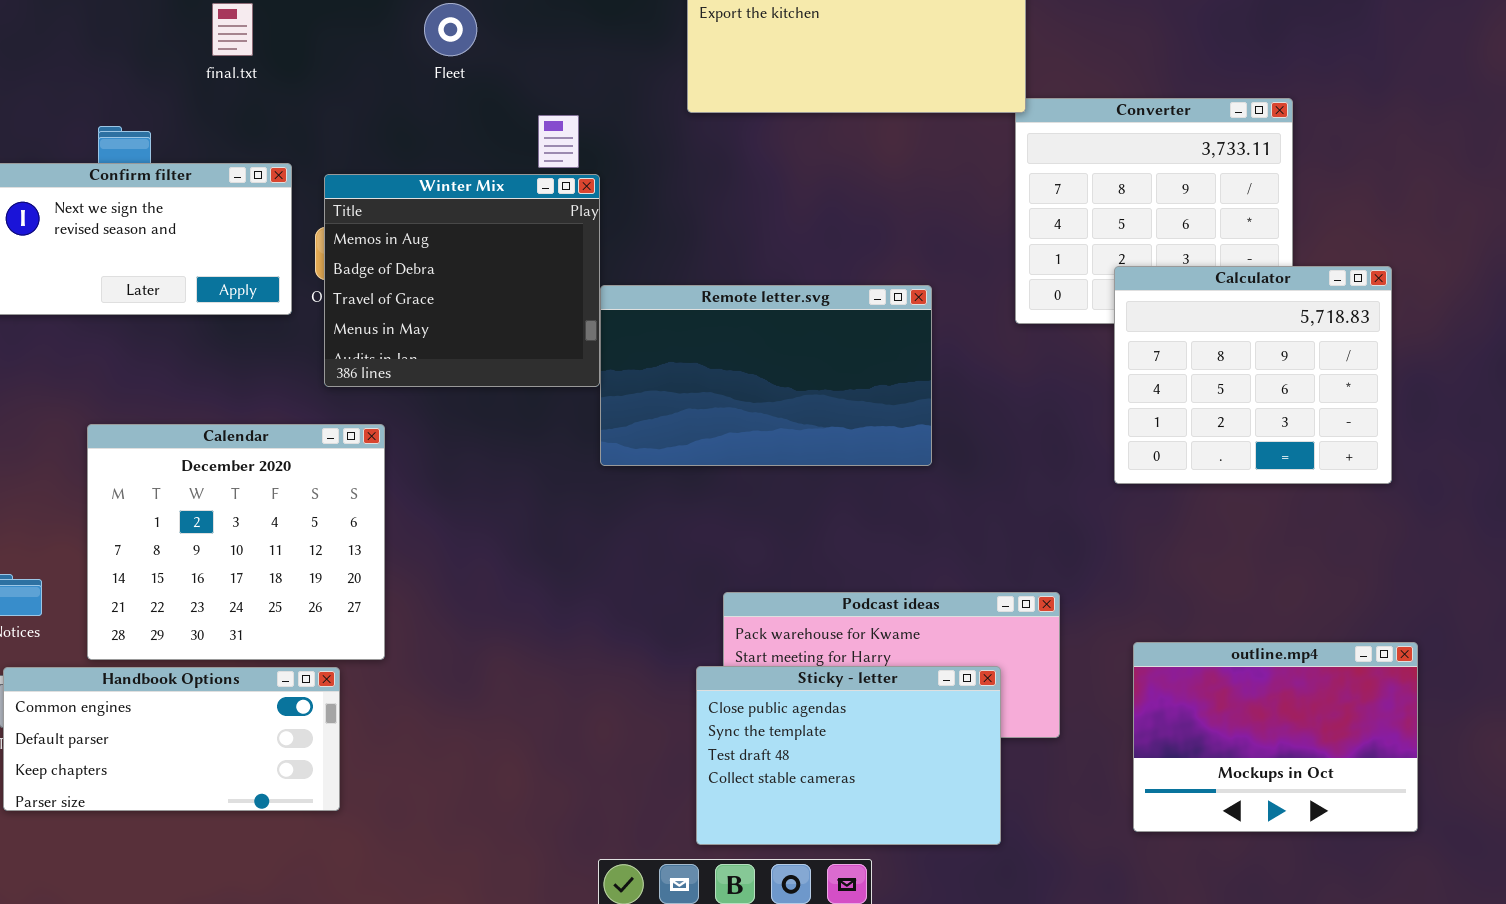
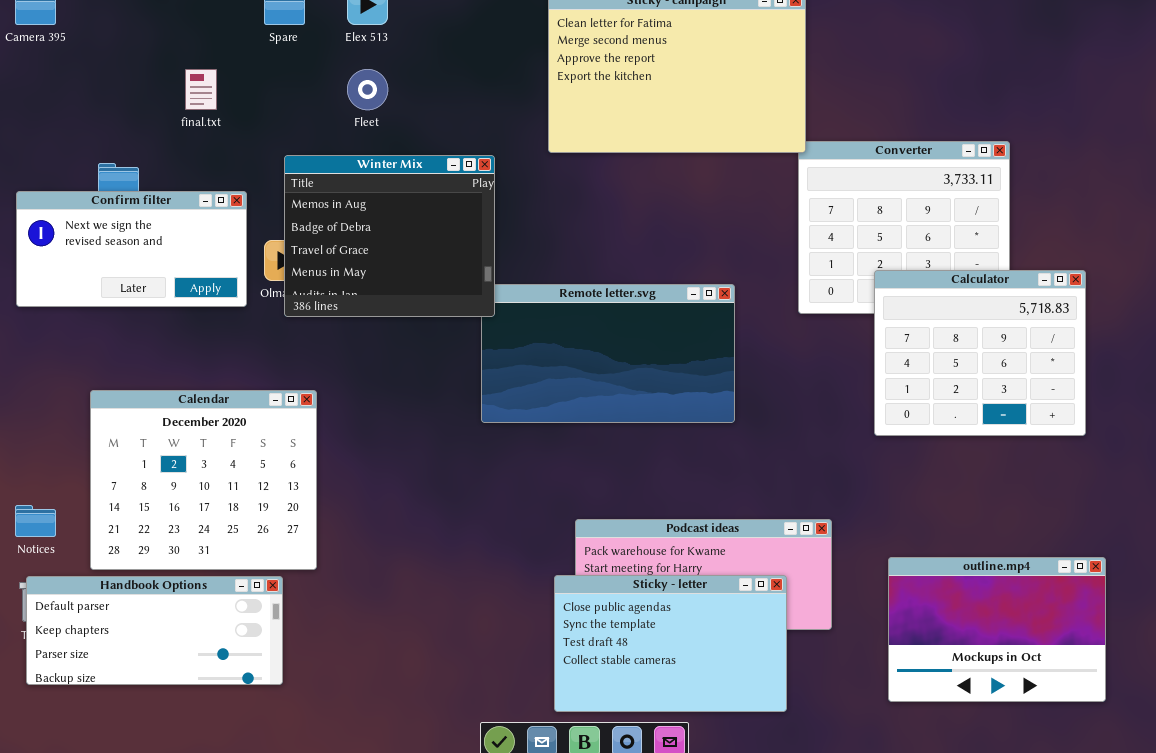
Winter Mix: [324,174,600,387] -> [284,155,495,317], moved
Handbook Options: [3,667,340,811] -> [26,576,283,685], scrolled down 1 row

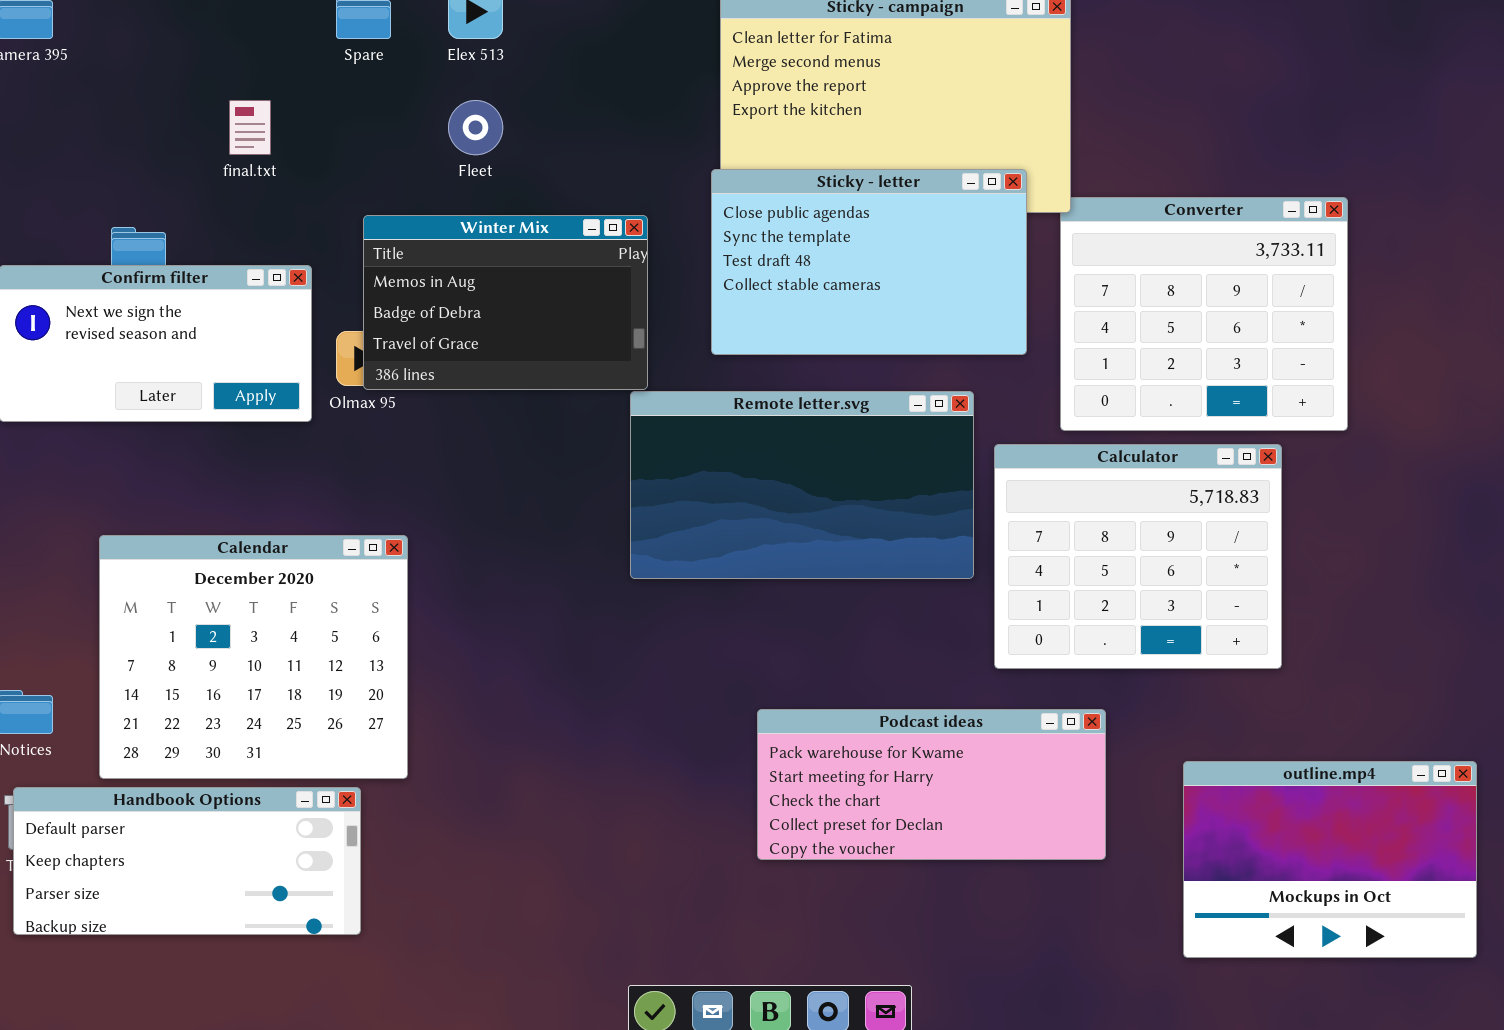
Winter Mix: [284,155,495,317] -> [363,215,648,390], resized
Calculator: [874,270,1086,436] -> [994,444,1282,669], moved
Sticky - letter: [554,575,787,712] -> [711,169,1027,355], moved

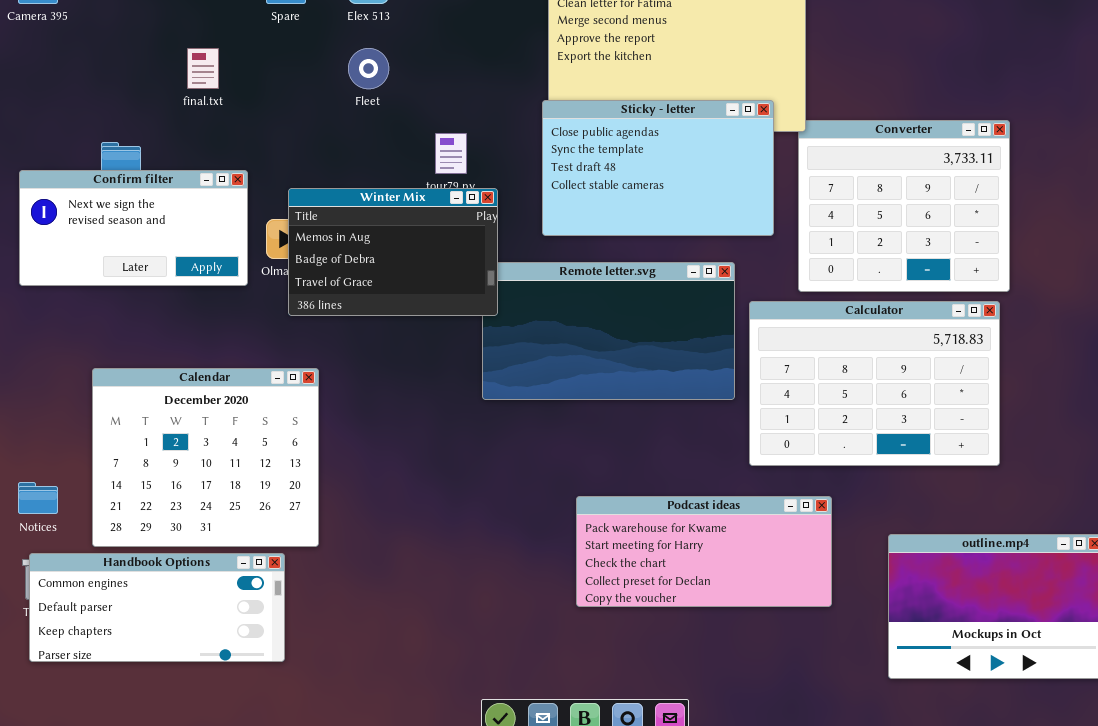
Winter Mix: [363,215,648,390] -> [288,188,498,316], moved
Calculator: [994,444,1282,669] -> [749,301,1000,466], resized
Handbook Options: [13,787,361,935] -> [29,553,285,662], scrolled up 1 row

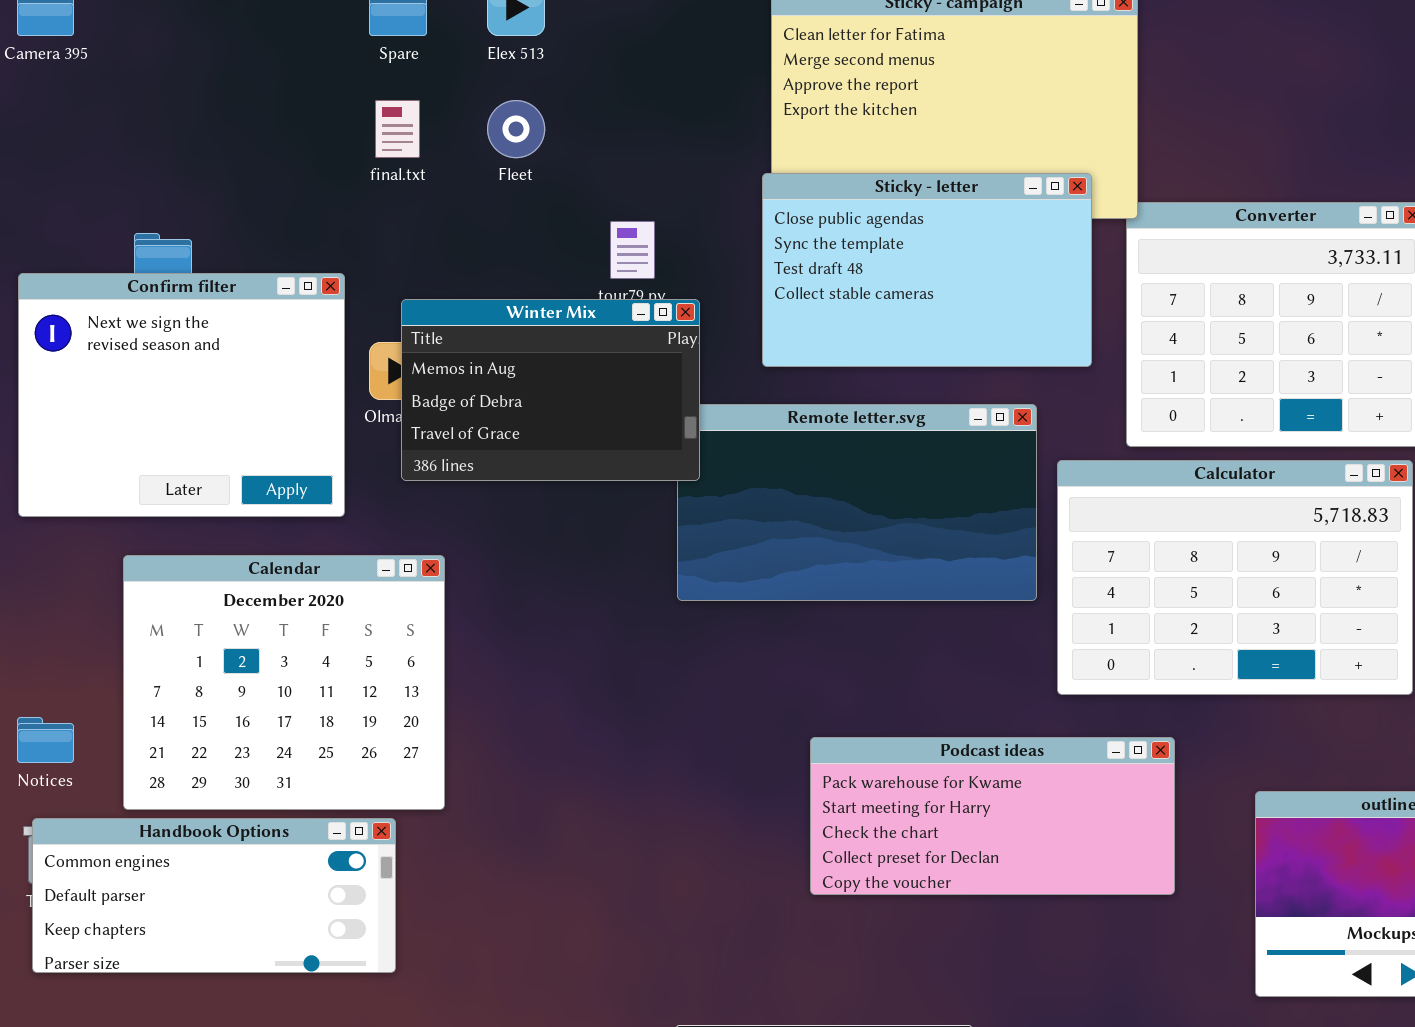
final.txt: [187,48,219,89] -> [375,100,420,158], moved
Confirm filter: [19,170,248,286] -> [18,273,345,517], resized

